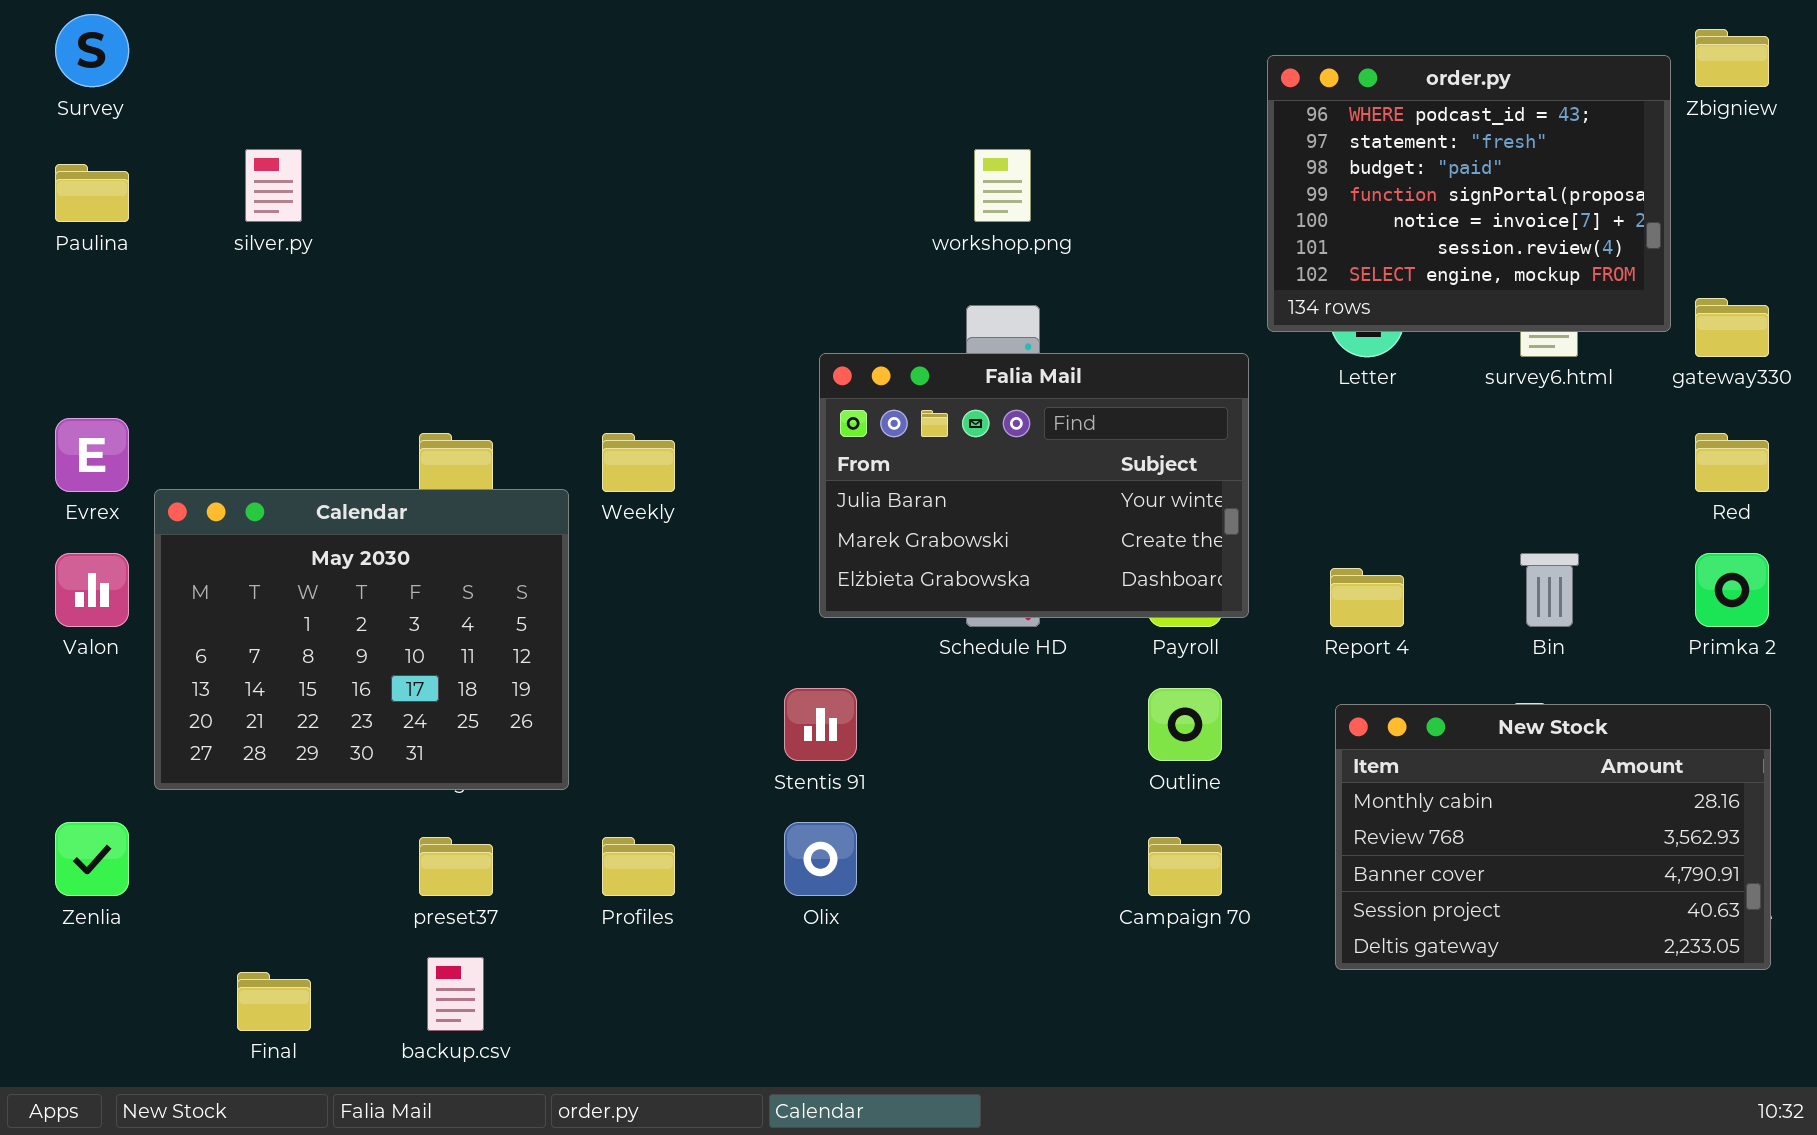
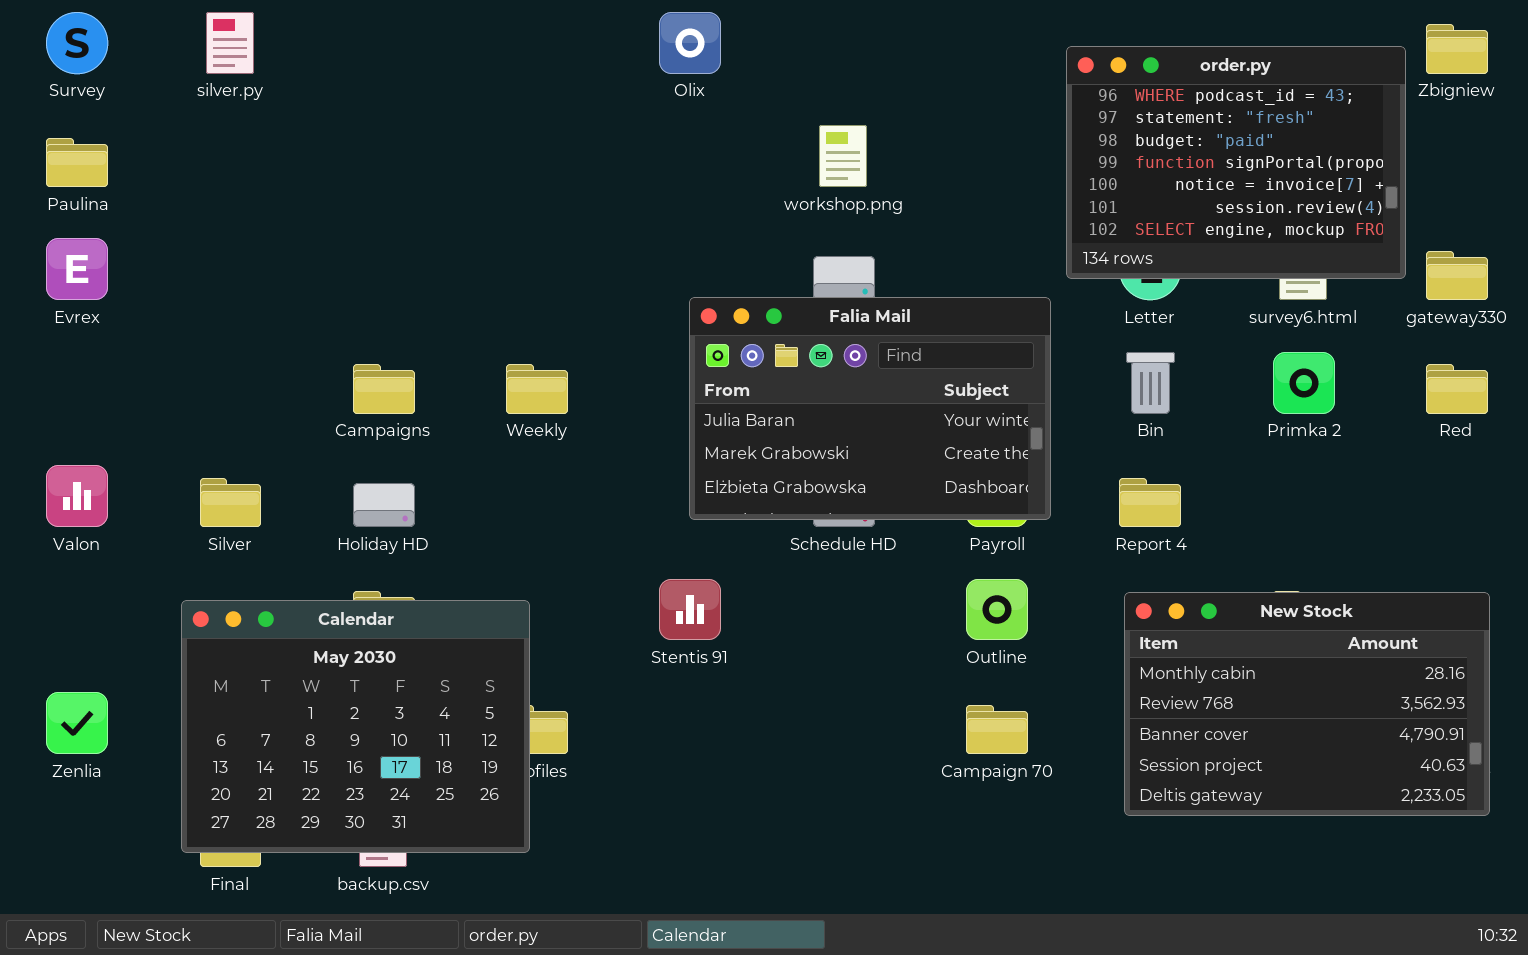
silver.py: [245,149,302,222] -> [206,12,254,74], moved
Evrex: [55,418,129,492] -> [46,238,108,300], moved
Calendar: [154,489,569,790] -> [181,600,530,853], moved
Bin: [1520,553,1579,627] -> [1126,352,1175,414], moved
Primka 2: [1695,553,1769,627] -> [1273,352,1335,414], moved
Olix: [784,822,857,896] -> [659,12,721,74], moved

